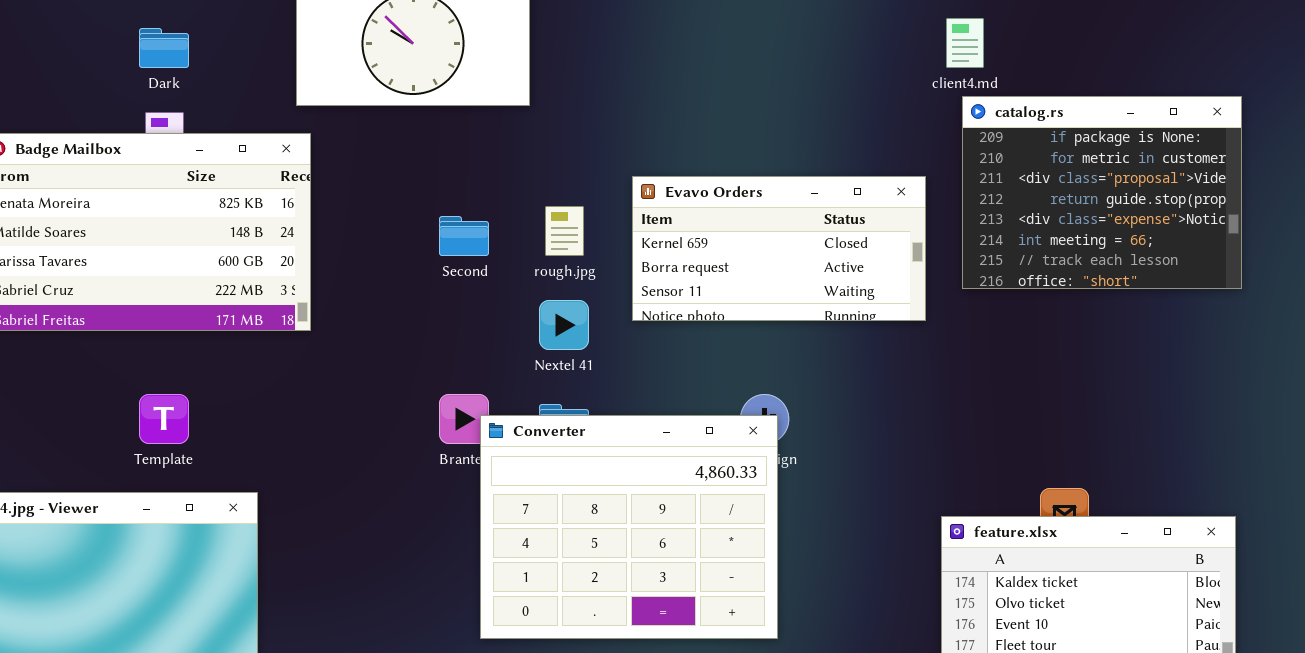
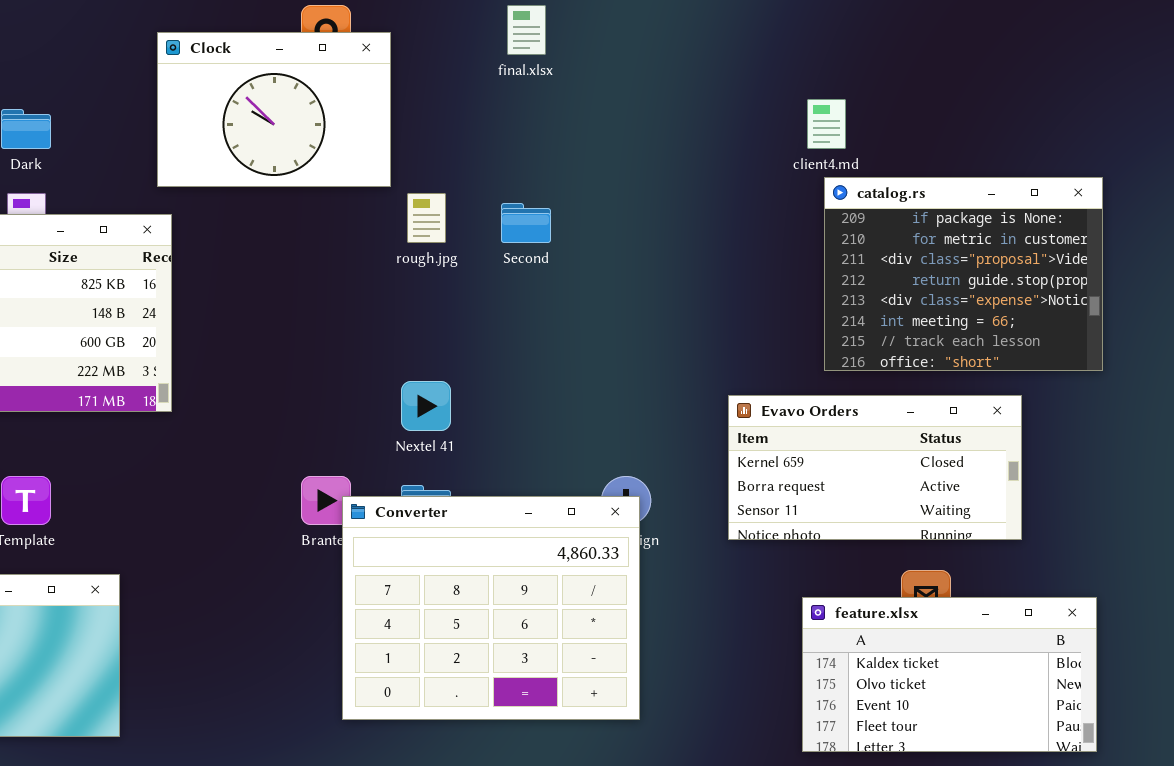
Evavo Orders: [632,176,926,321] -> [728,395,1022,540], moved
rough.jpg: [545,206,584,256] -> [407,193,446,243], moved
Second: [439,216,489,256] -> [501,203,551,243], moved

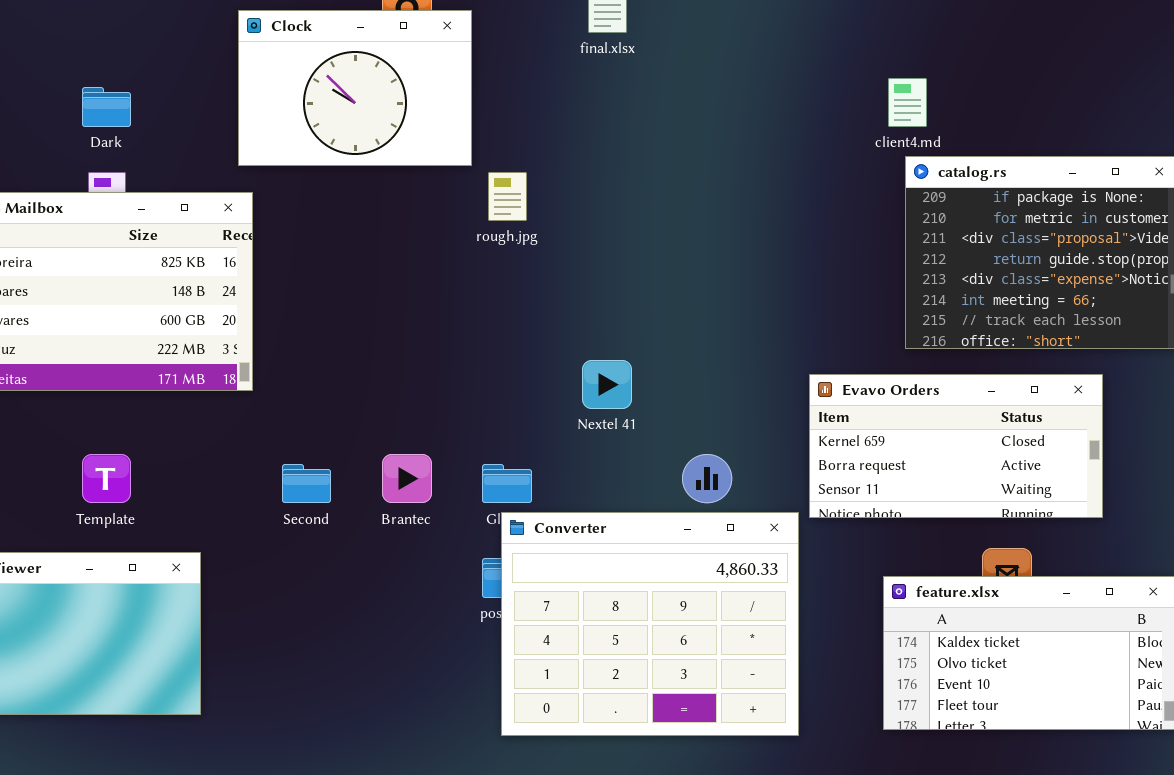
Second: [501,203,551,243] -> [282,464,331,503], moved
Nextel 41: [401,381,451,431] -> [582,360,632,409], moved
Converter: [342,496,640,720] -> [501,512,799,736], moved

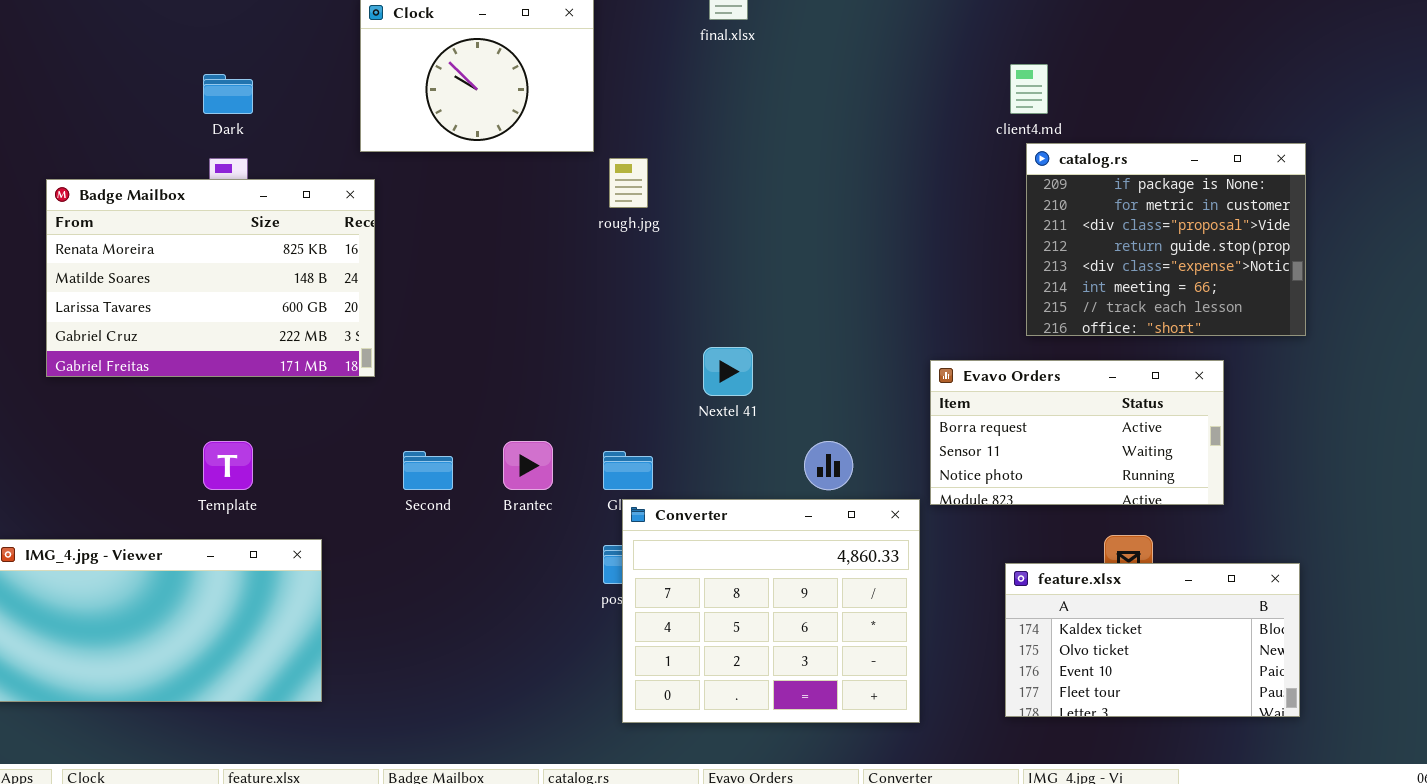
Evavo Orders: [809,374,1103,518] -> [930,360,1224,505], scrolled down 1 row

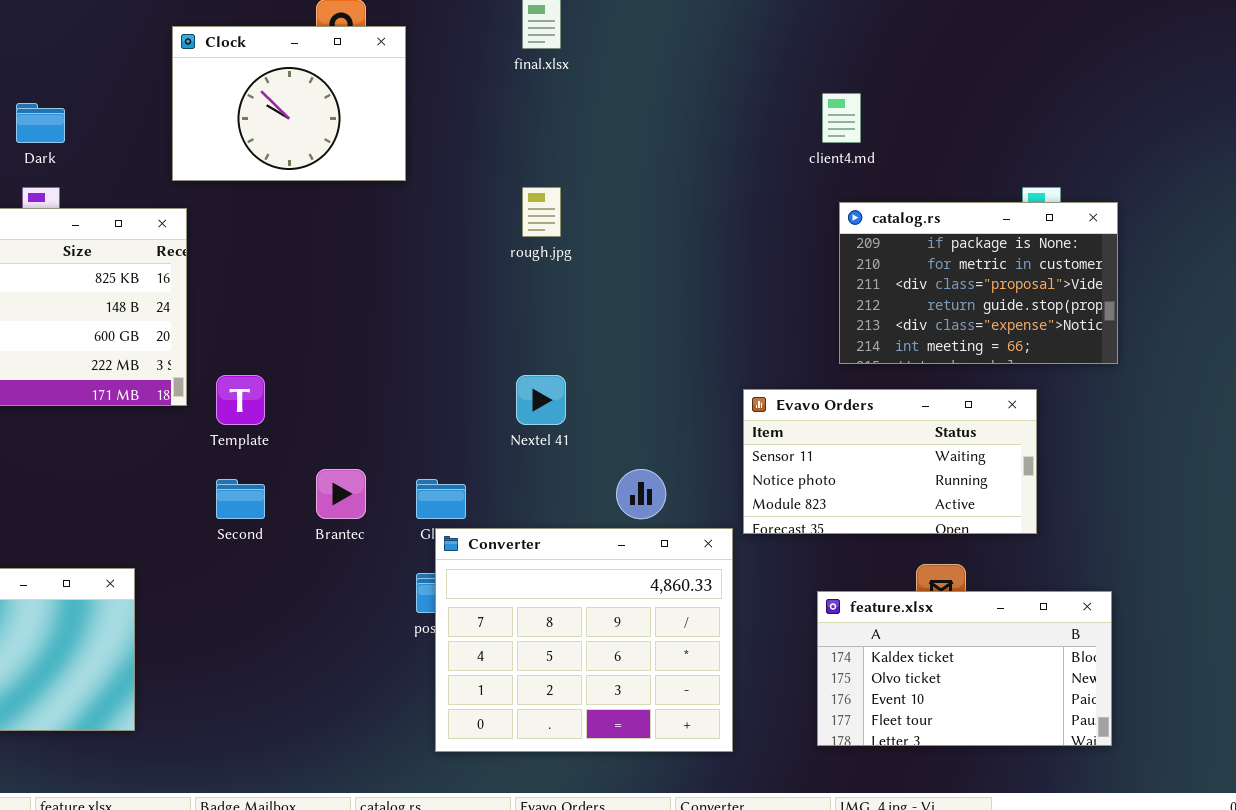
catalog.rs: [1026,143,1306,336] -> [839,202,1118,364], resized
rough.jpg: [609,158,648,208] -> [522,187,561,237], moved
Evavo Orders: [930,360,1224,505] -> [743,389,1037,534], scrolled down 1 row
Template: [203,441,253,490] -> [216,375,265,425], moved

